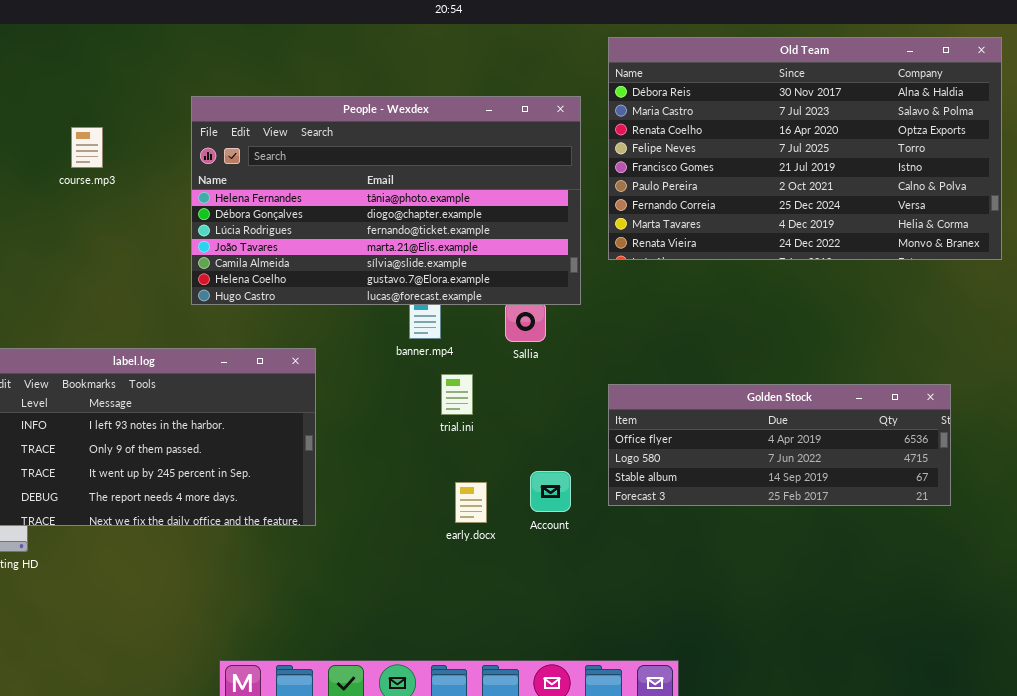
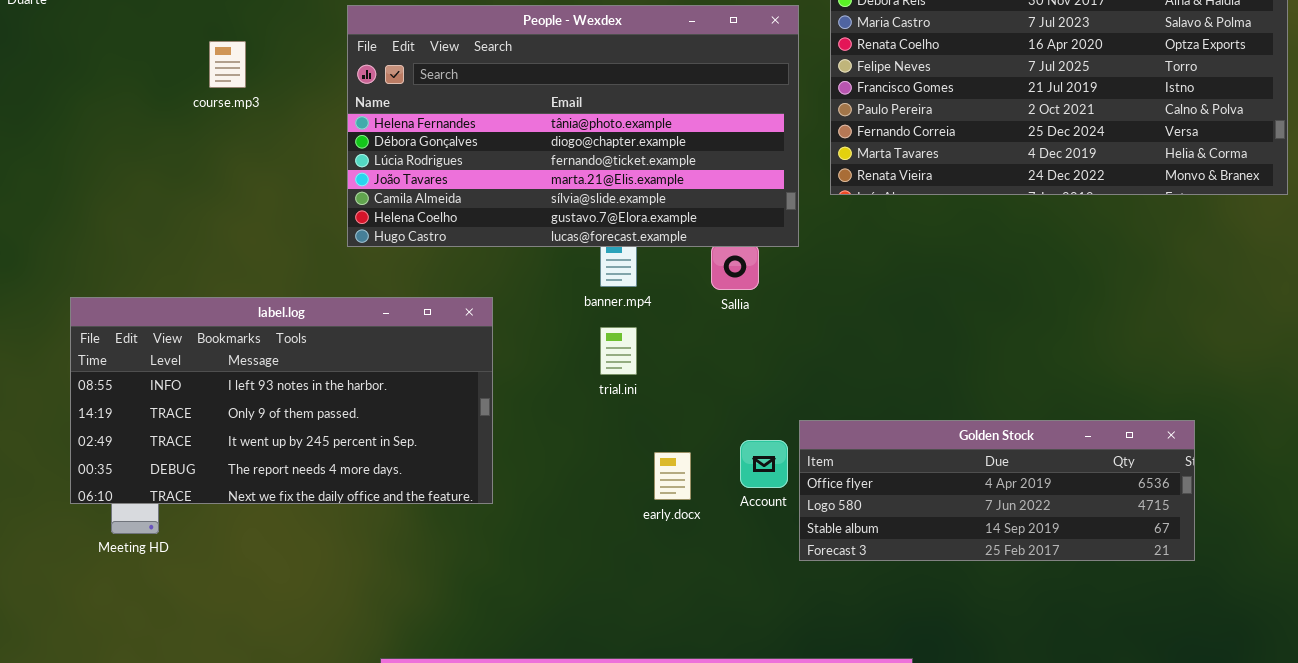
trial.ini: [441,374,473,415] -> [600,327,637,375], moved
Golden Stock: [608,384,951,506] -> [799,420,1195,561], moved

